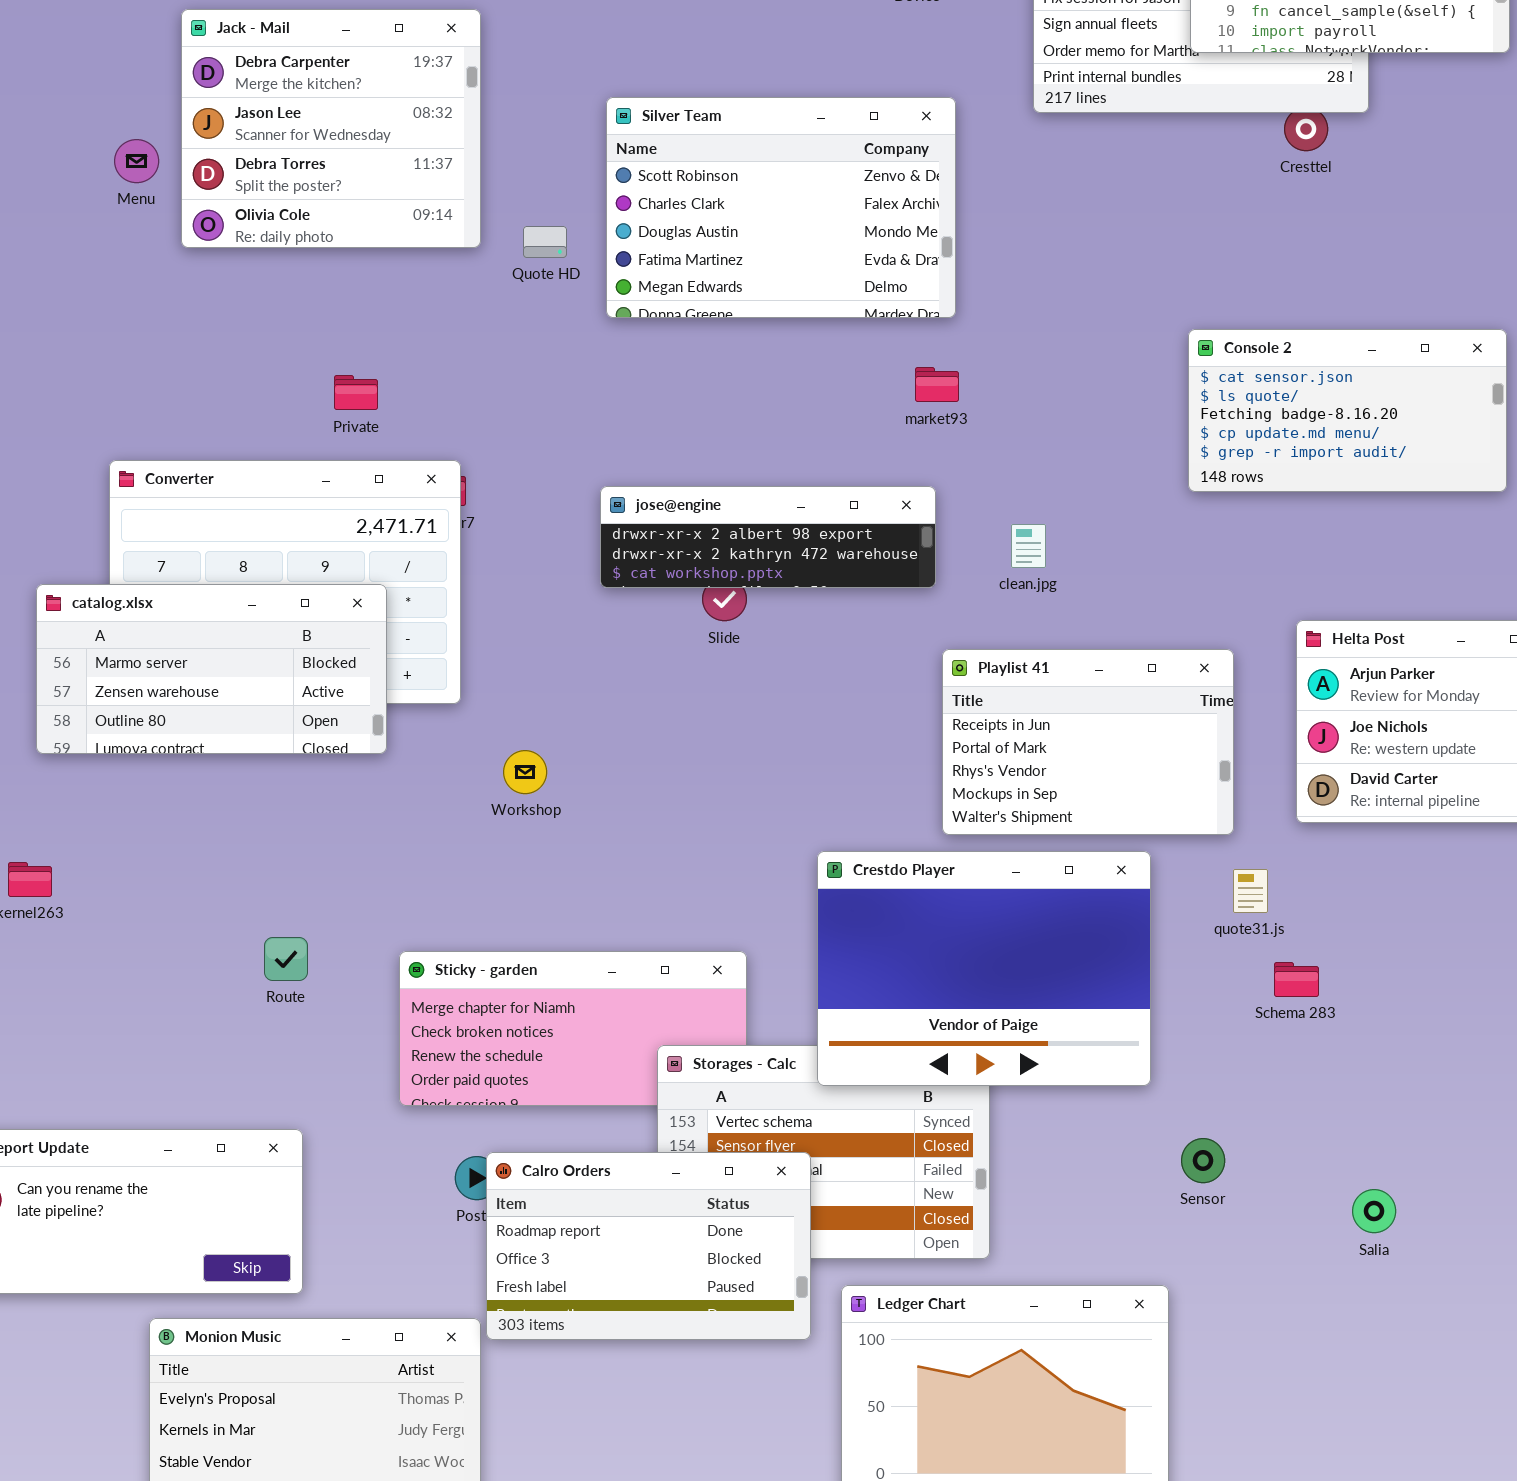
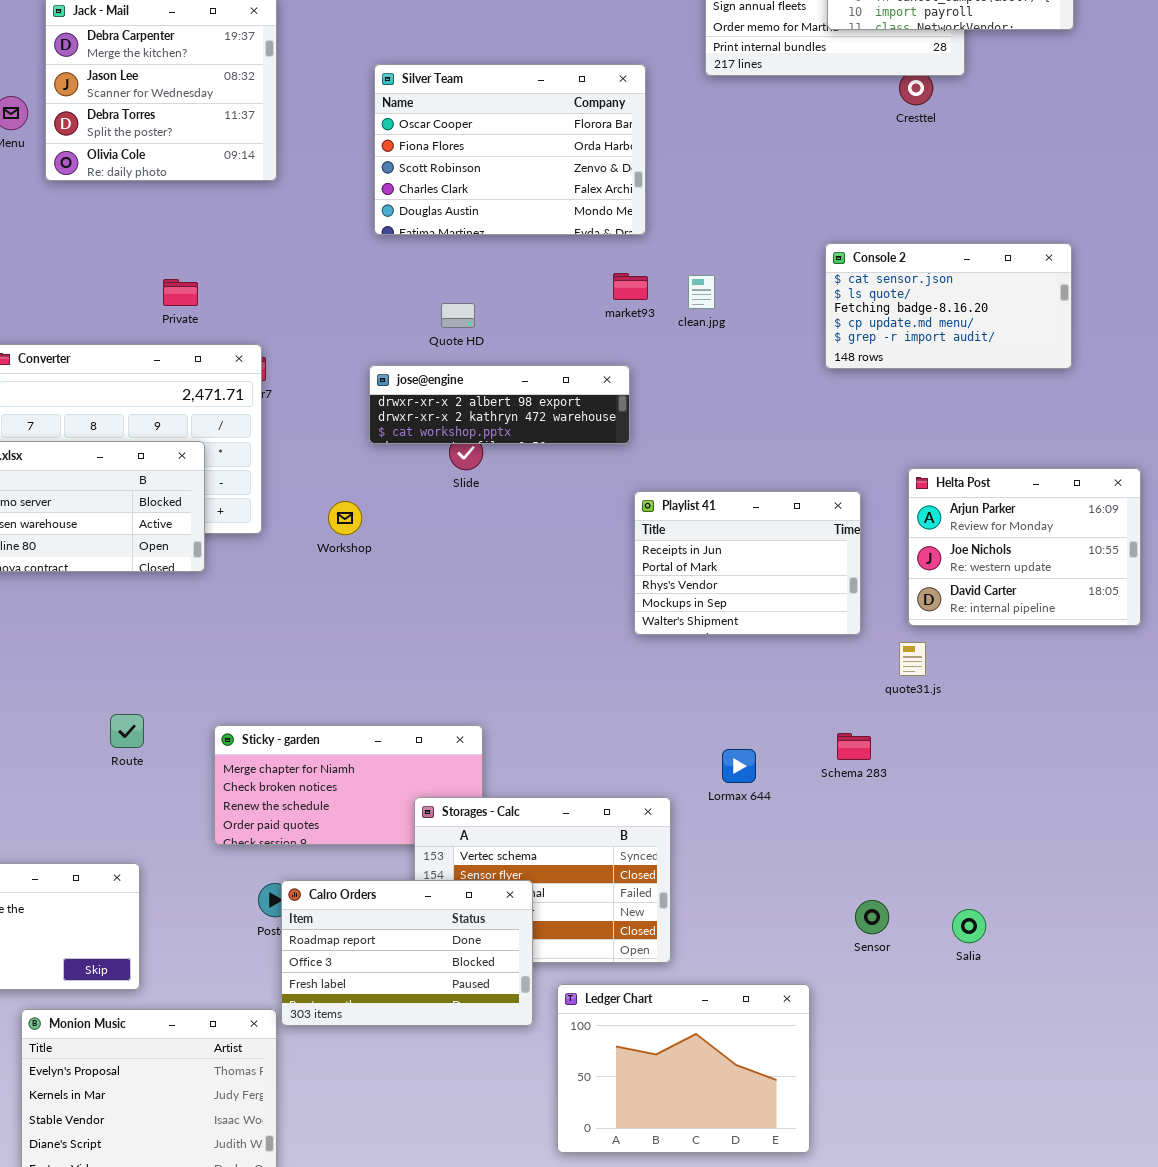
Silver Team: [606,97,956,318] -> [374,64,646,235], scrolled up 2 rows
Quote HD: [523,226,567,258] -> [441,303,475,328], moved
clean.jpg: [1011,524,1046,568] -> [688,275,715,309], moved
Workshop: [503,750,547,794] -> [328,501,362,535], moved
Crestdo Player: [817,851,1151,1086] -> none, closed
quote31.js: [1233,869,1268,913] -> [899,642,926,676], moved
Schema 283: [1274,962,1319,997] -> [837,733,871,760], moved
Sensor: [1181,1138,1225,1183] -> [855,900,889,934], moved

